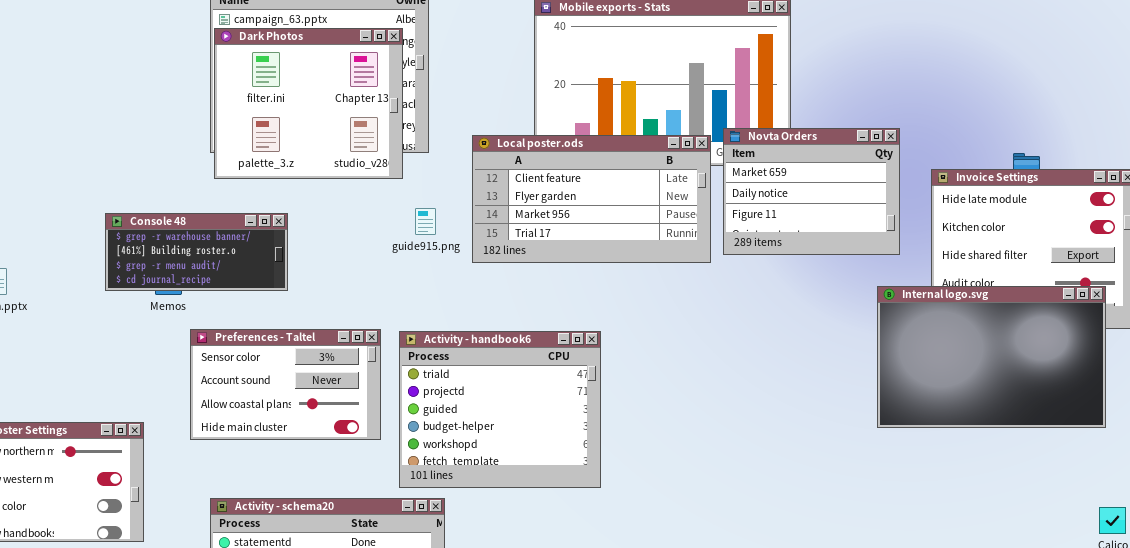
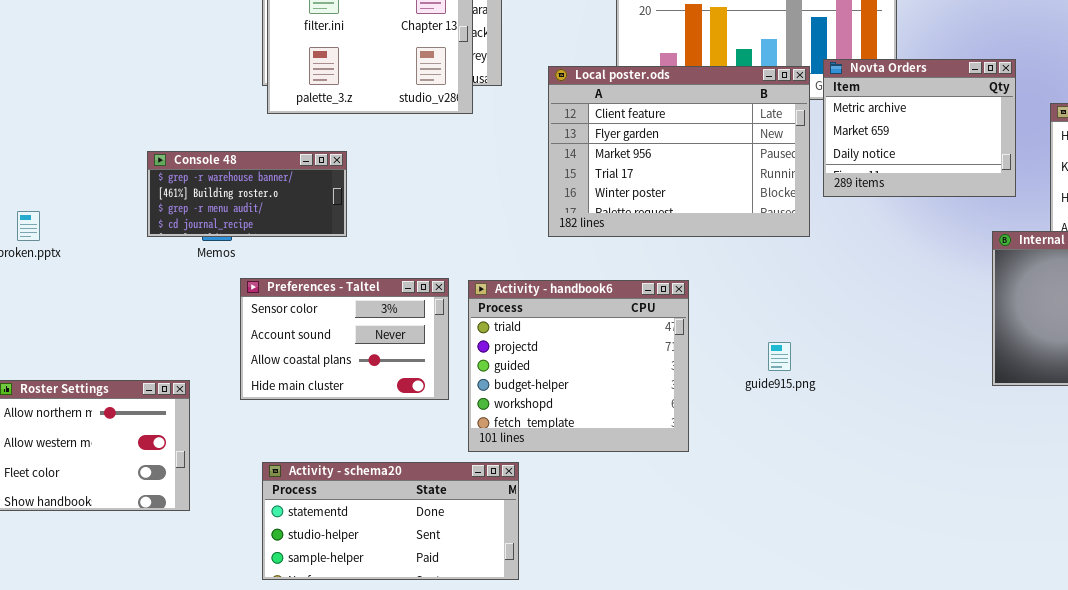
Novta Orders: [723,128,900,255] -> [823,59,1016,197], scrolled up 1 row
Local poster.ods: [472,135,711,263] -> [548,66,810,237], resized
guide915.png: [415,208,436,235] -> [768,342,791,371], moved

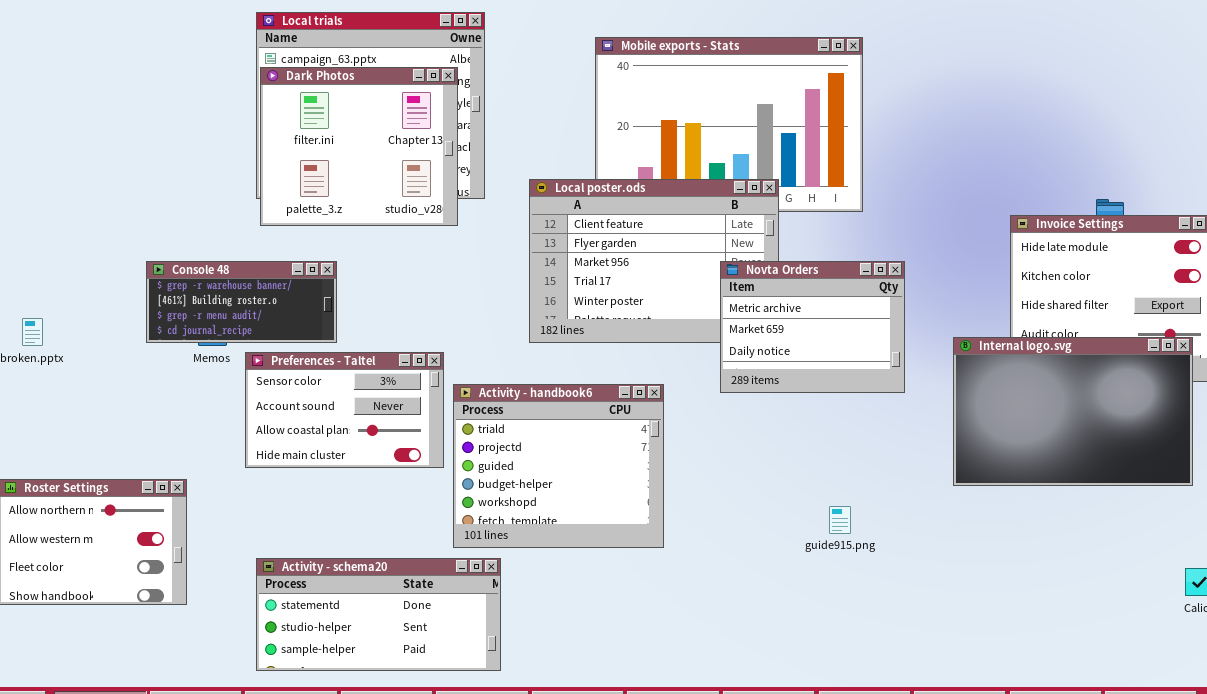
Novta Orders: [823,59,1016,197] -> [720,261,905,393], moved
Preferences - Taltel: [240,278,449,400] -> [245,352,444,468], moved
guide915.png: [768,342,791,371] -> [829,506,851,534], moved

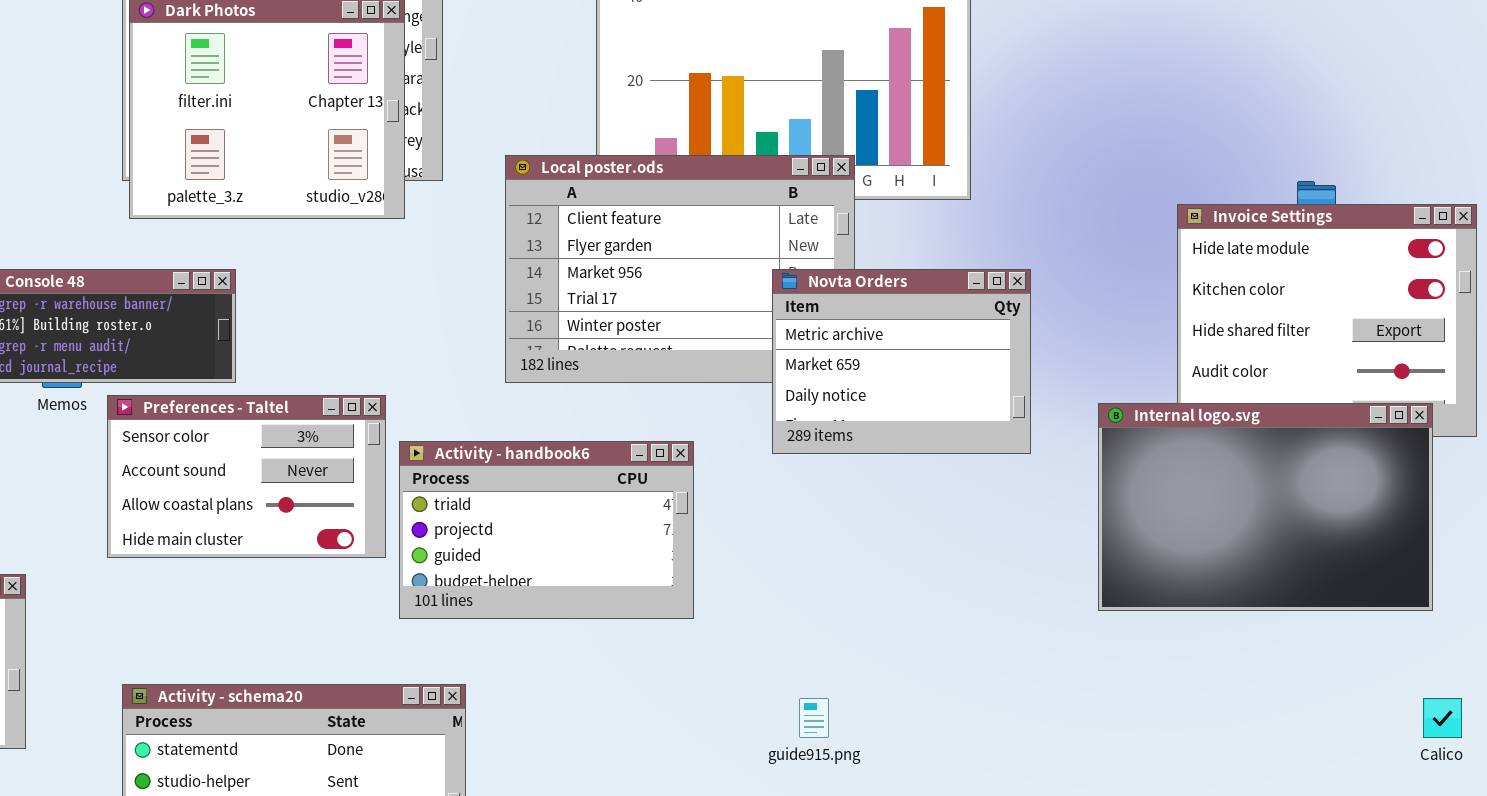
Internal logo.svg: [953,337,1193,486] -> [1098,403,1433,611], moved
Activity - handbook6: [453,384,664,548] -> [399,441,694,619], resized
guide915.png: [829,506,851,534] -> [799,698,829,738], moved

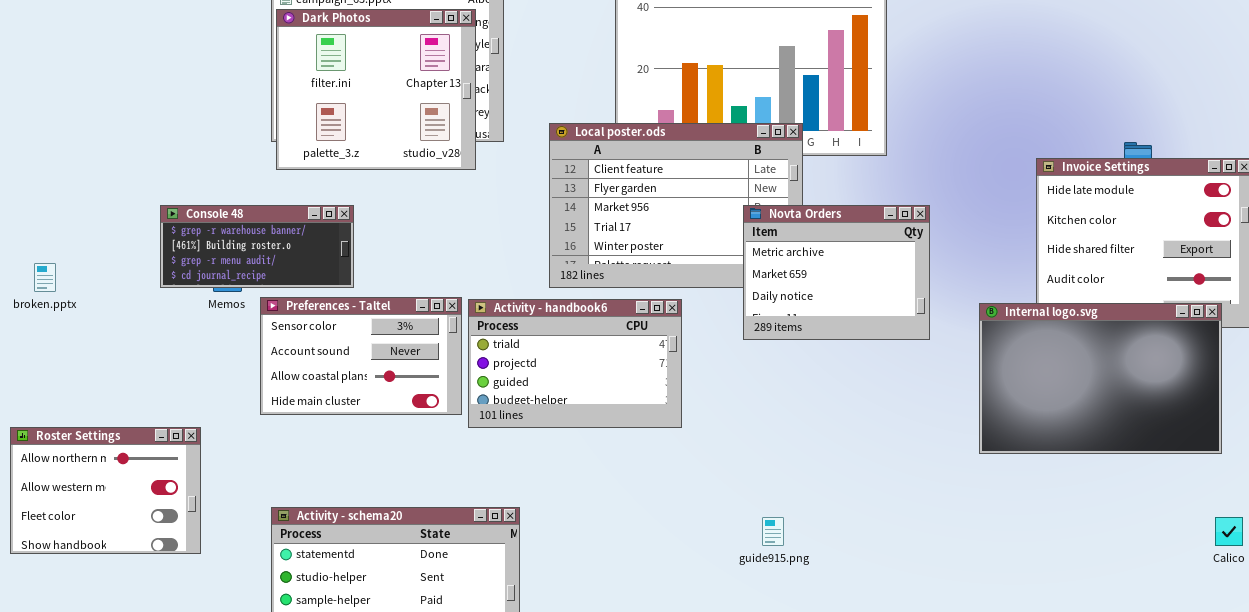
Activity - handbook6: [399,441,694,619] -> [468,299,682,428], moved

